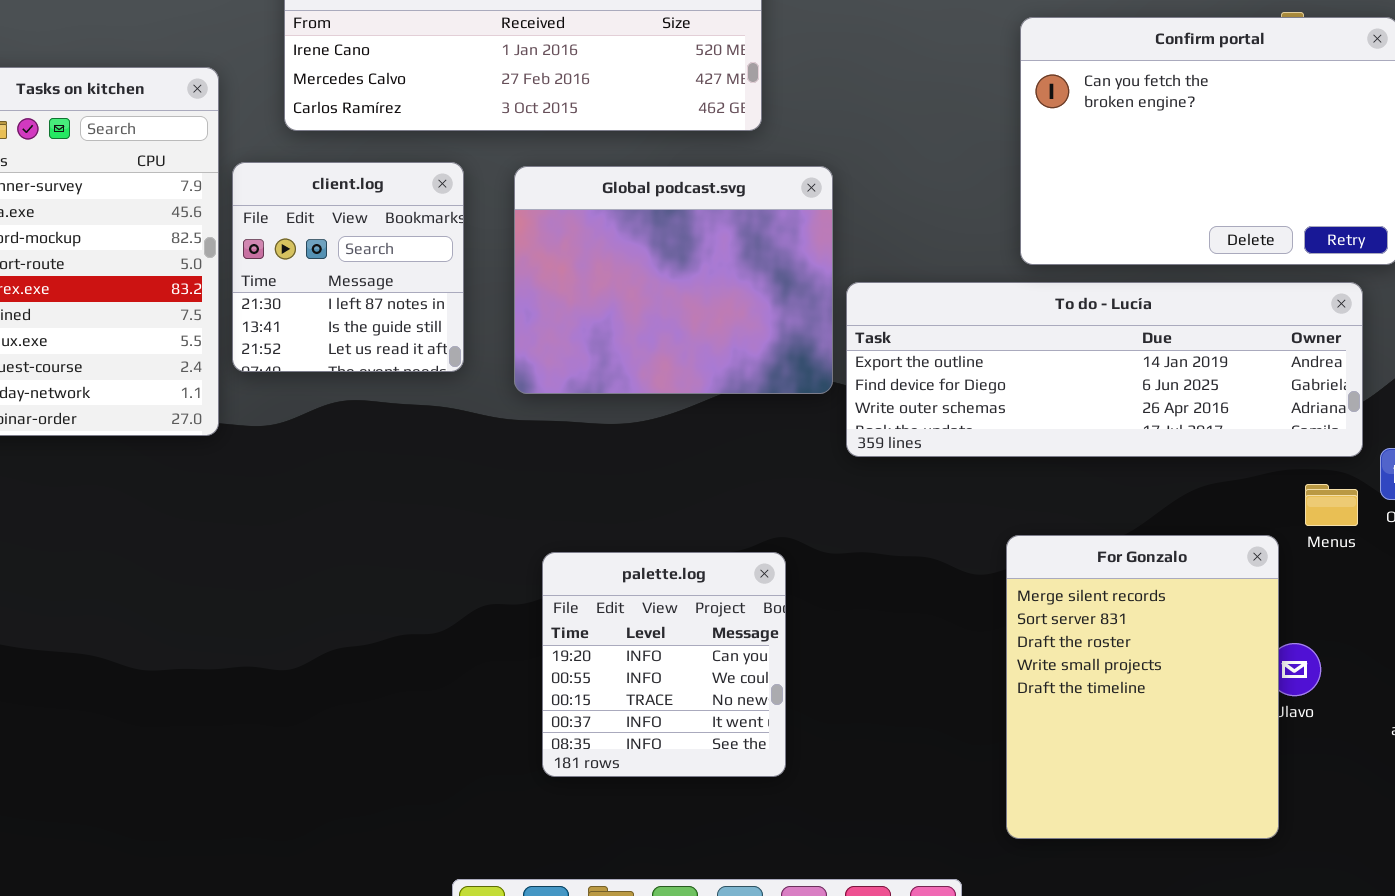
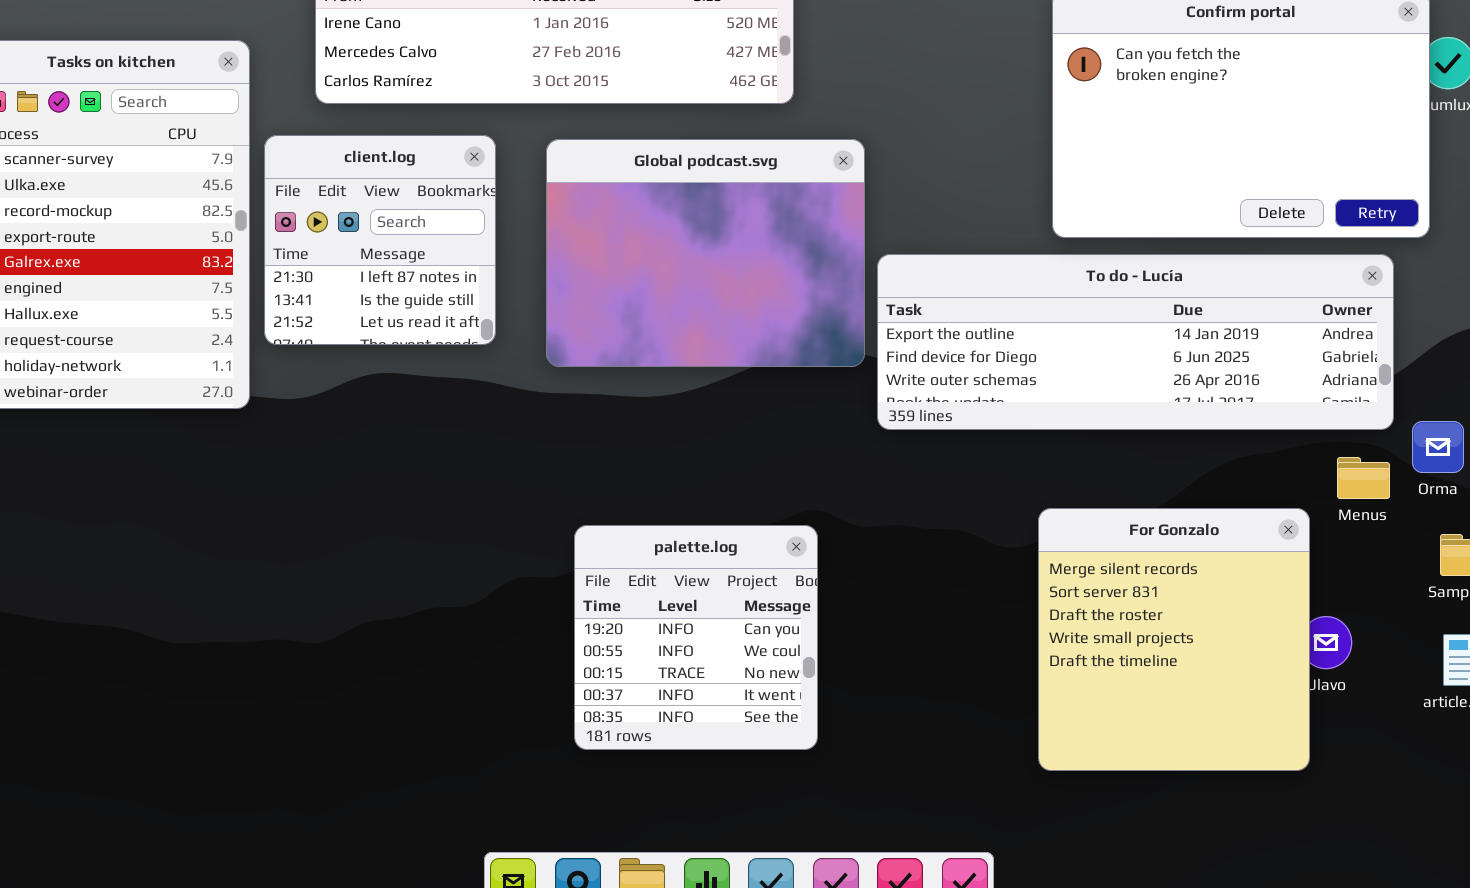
For Gonzalo: [1006,535,1279,839] -> [1038,508,1310,771], resized

